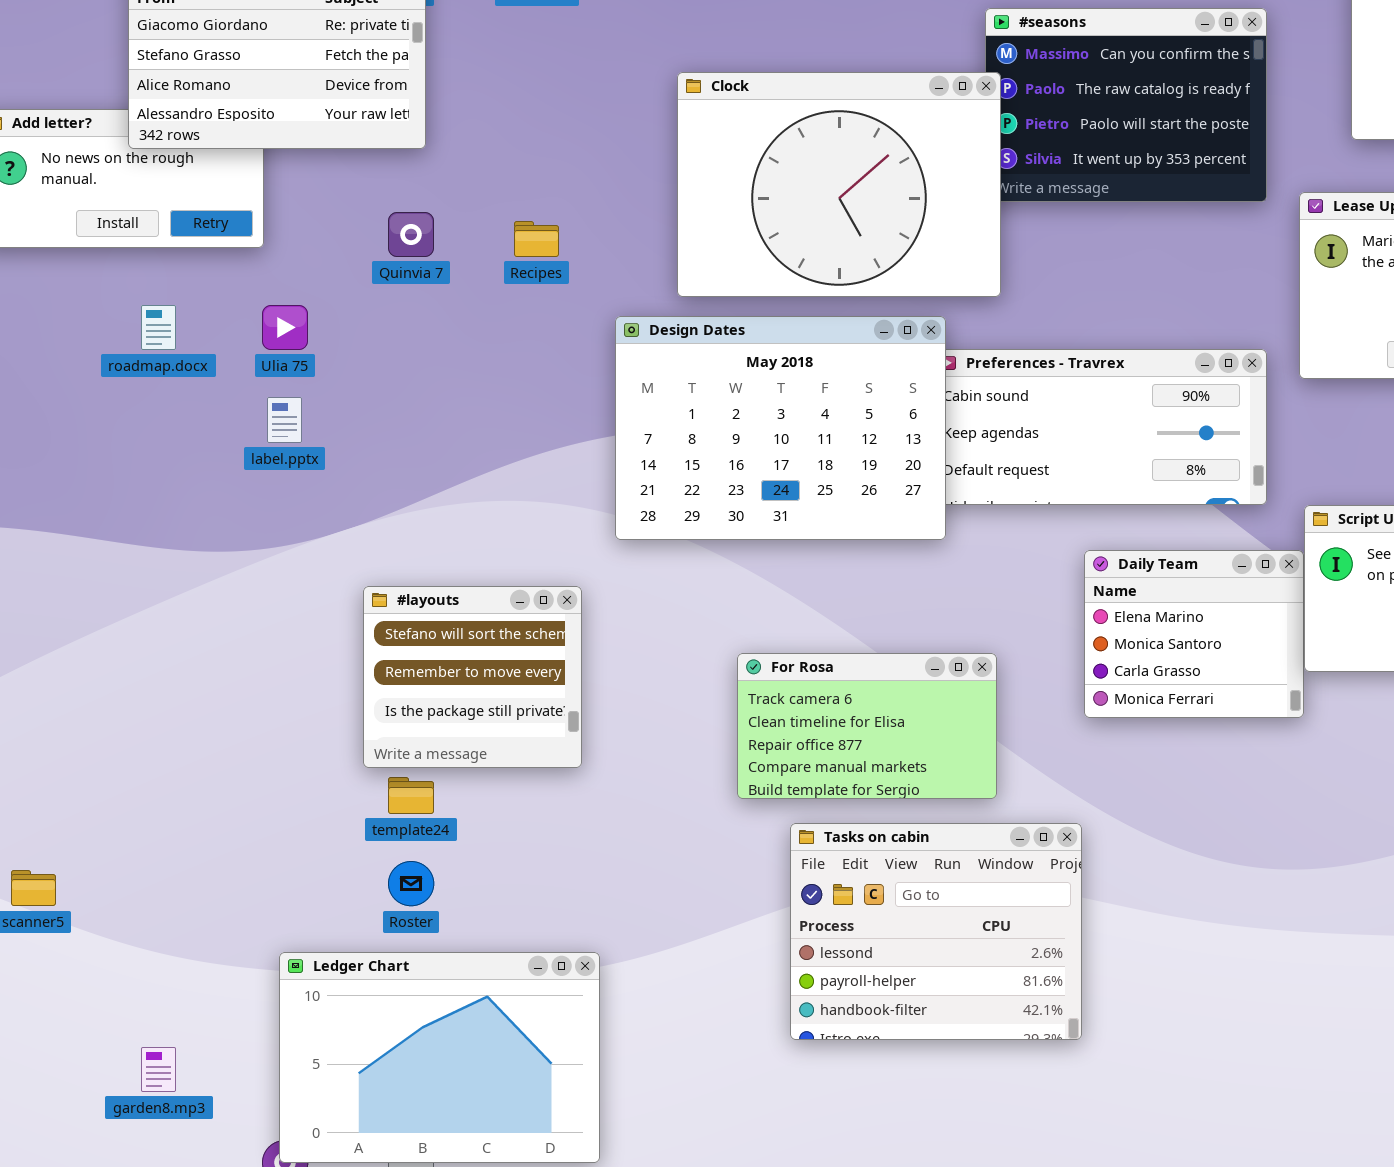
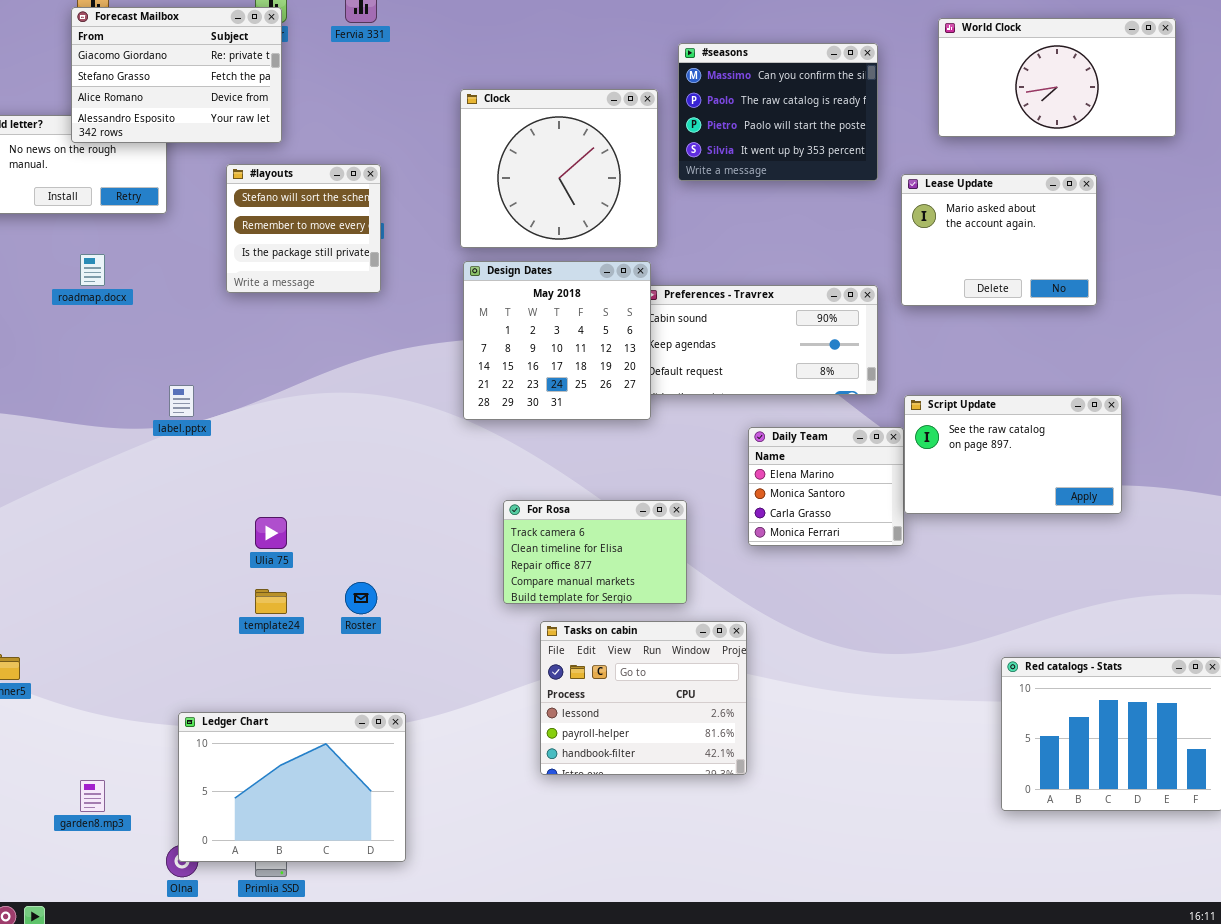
Clock: [677,72,1001,297] -> [460,89,658,248], resized
Ulia 75: [262,305,308,350] -> [255,517,287,549], moved
Design Dates: [615,316,946,540] -> [463,261,651,420], resized
label.pptx: [267,397,302,443] -> [169,385,194,417], moved
#layouts: [363,586,582,768] -> [226,164,381,293], moved
Roster: [388,861,434,906] -> [345,582,377,614], moved

